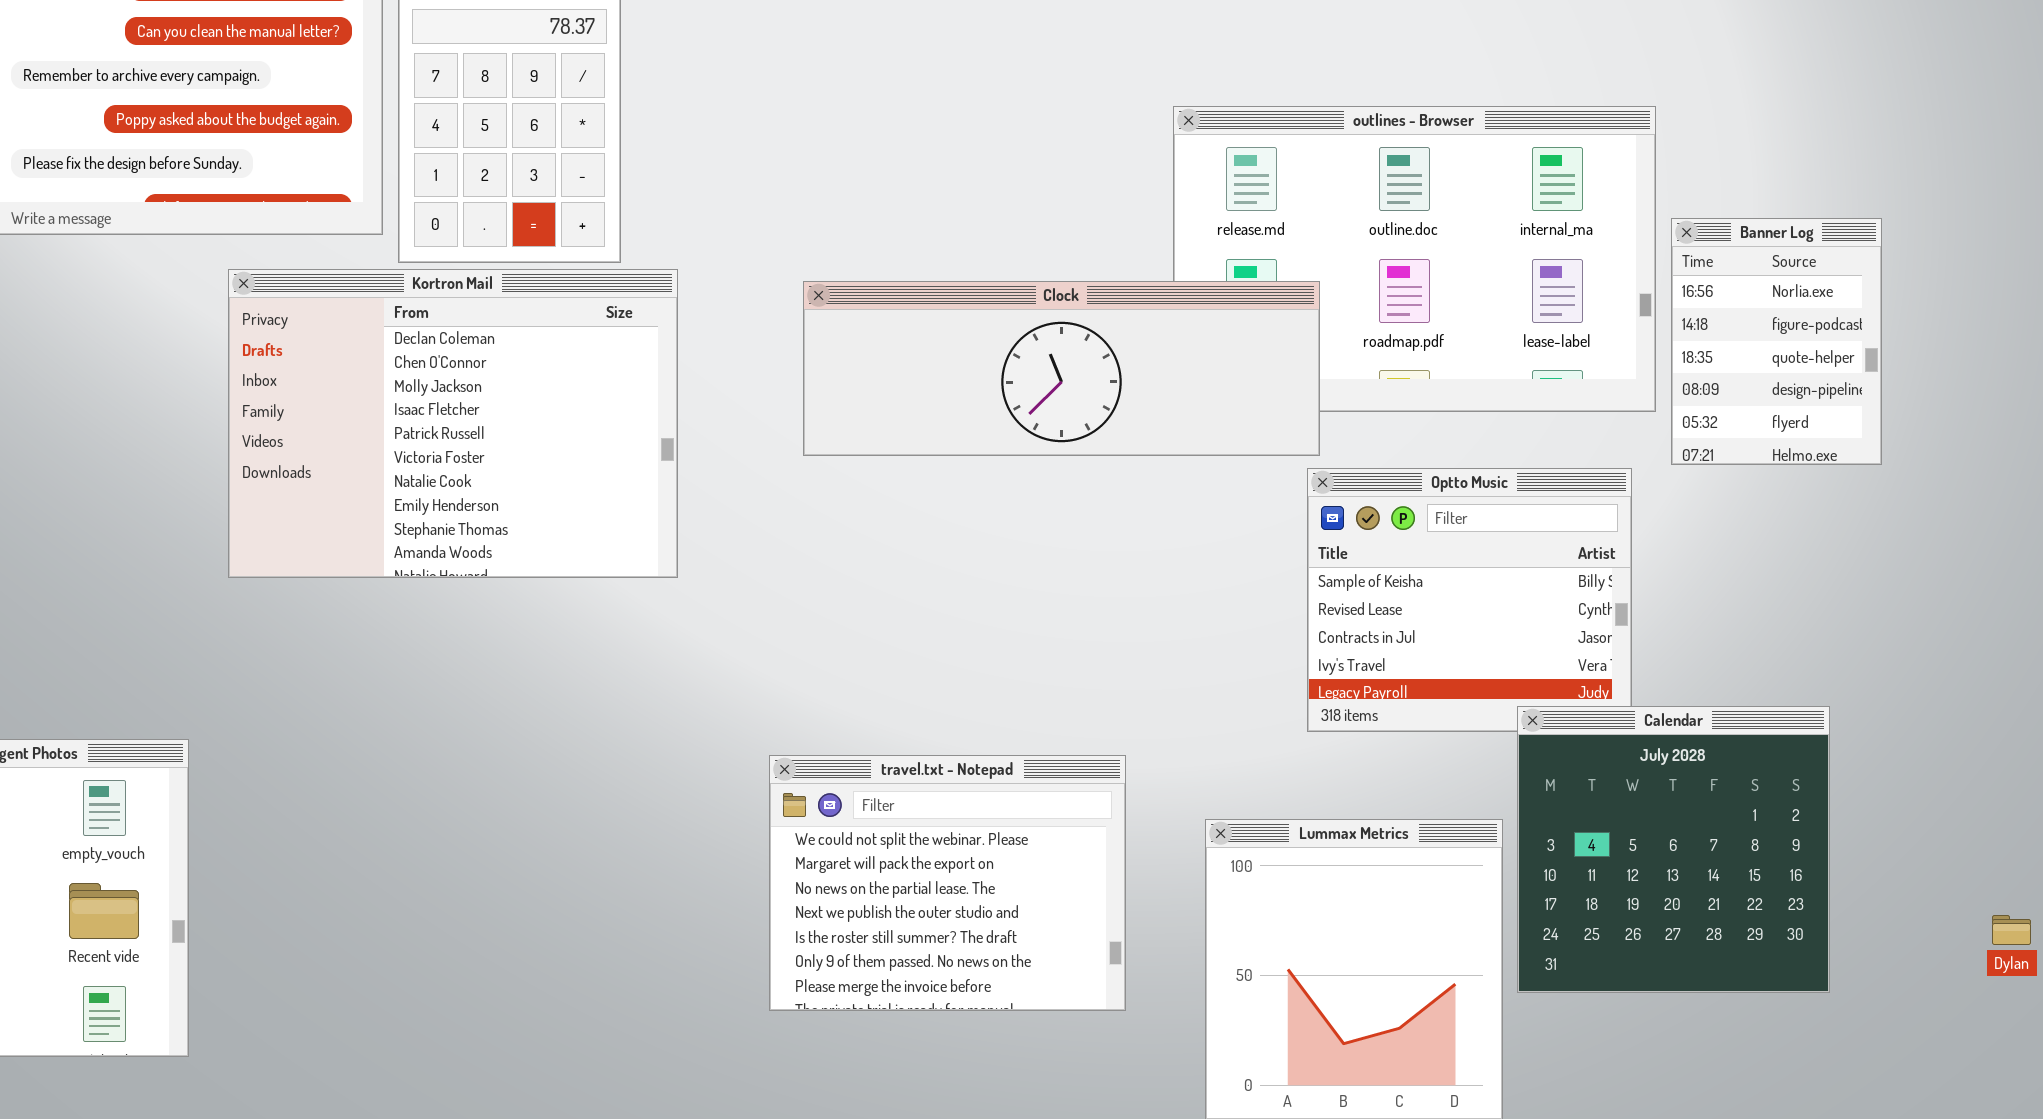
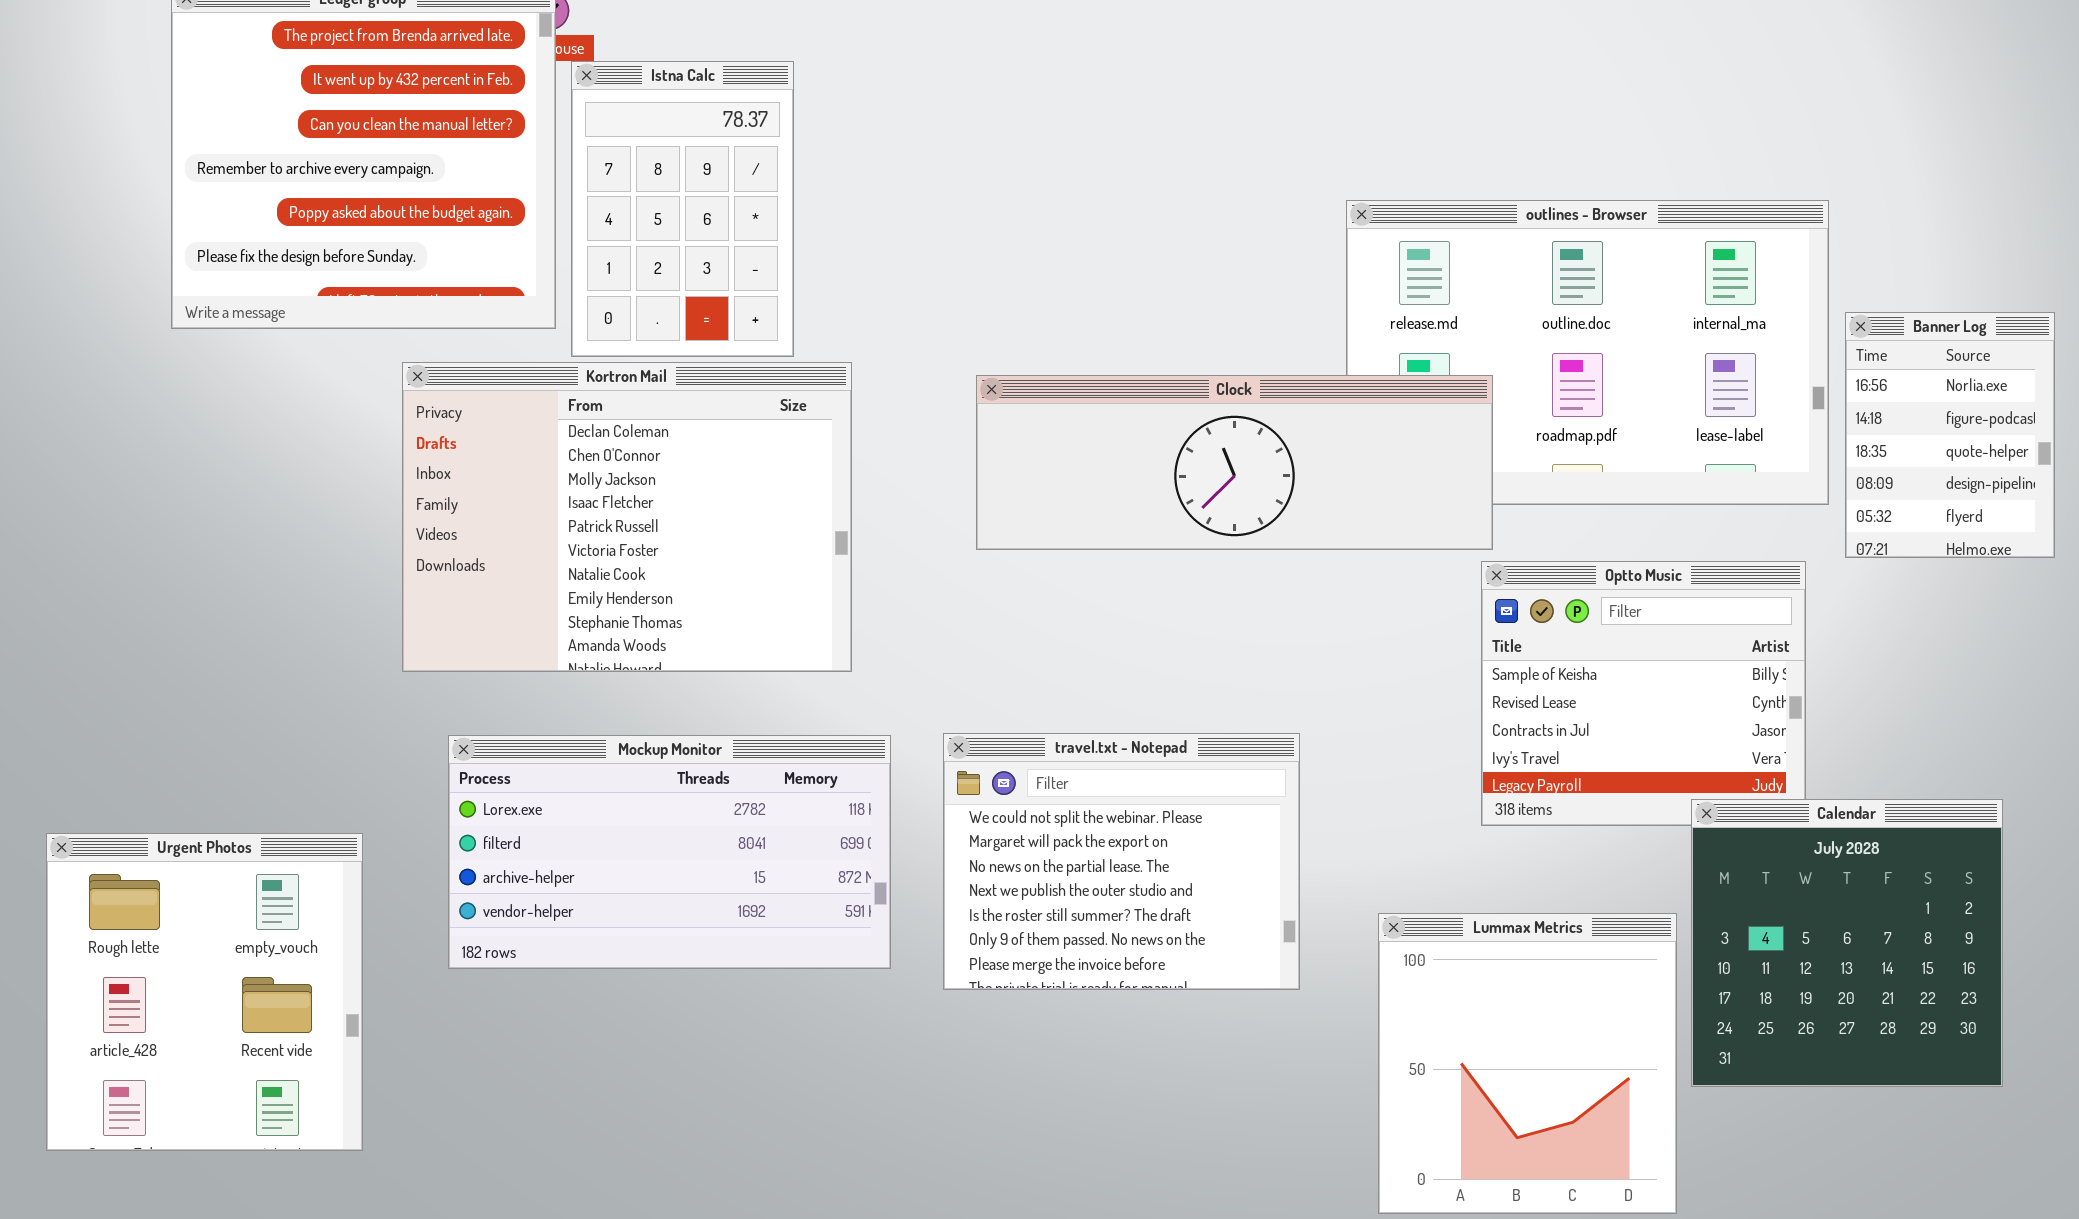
Mockup Monitor: none -> [448,735,891,969], opened
travel.txt - Notepad: [769,755,1126,1011] -> [943,733,1300,990], moved

